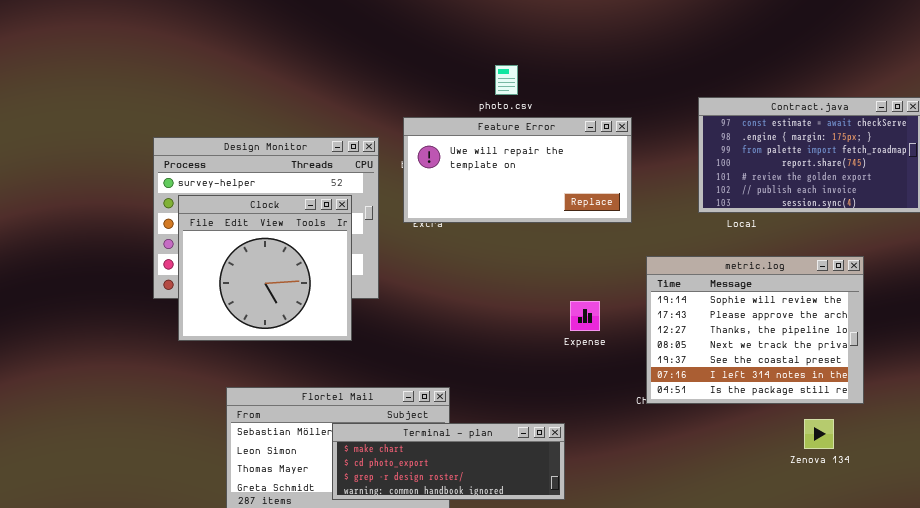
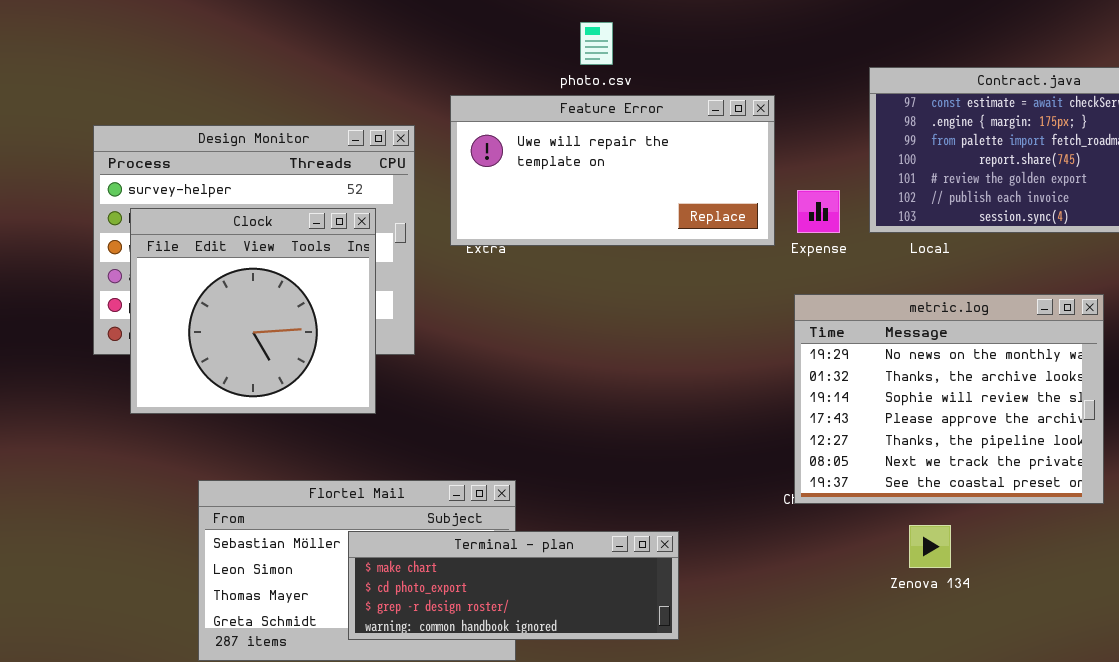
metric.log: [646,256,864,404] -> [794,294,1104,504], scrolled up 2 rows
Expense: [570,301,600,331] -> [797,190,840,233], moved
Zenova 134: [804,419,834,449] -> [909,525,951,568], moved

